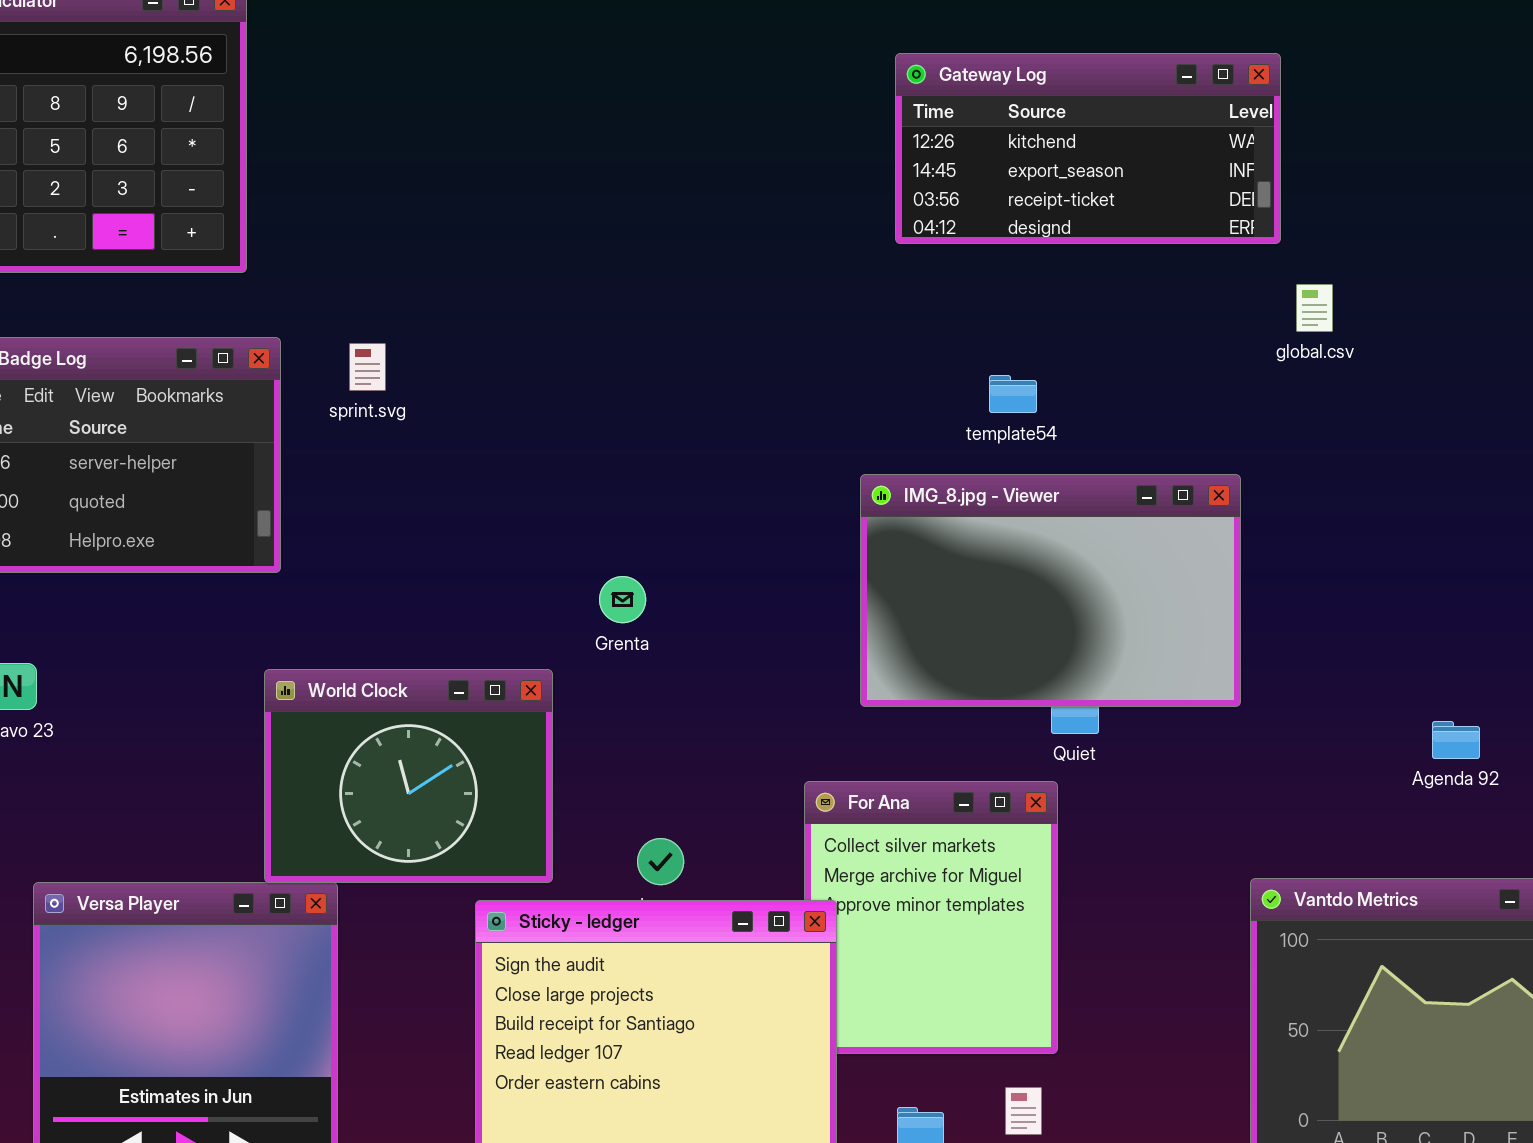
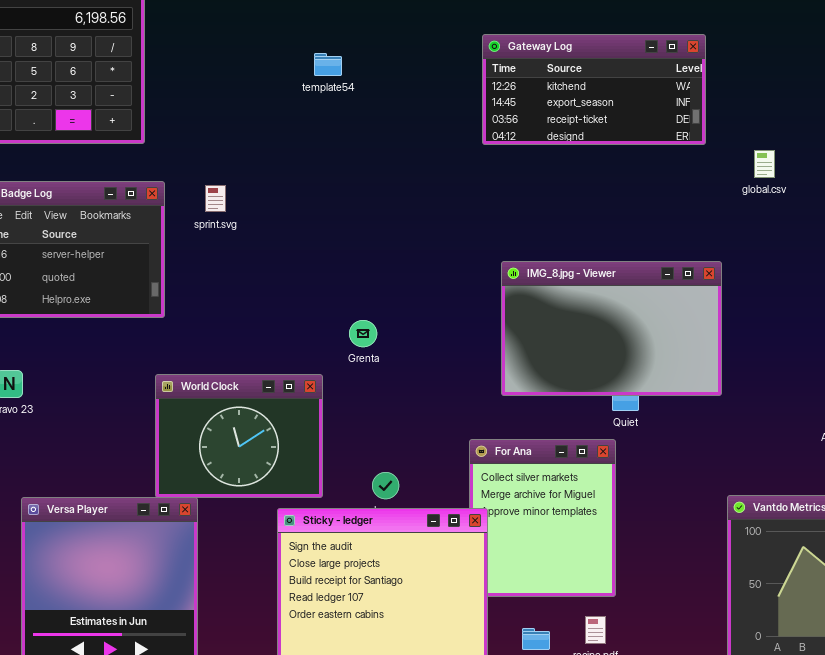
Gateway Log: [895,53,1281,244] -> [482,34,706,145], moved
template54: [989,375,1037,413] -> [314,53,342,76], moved

